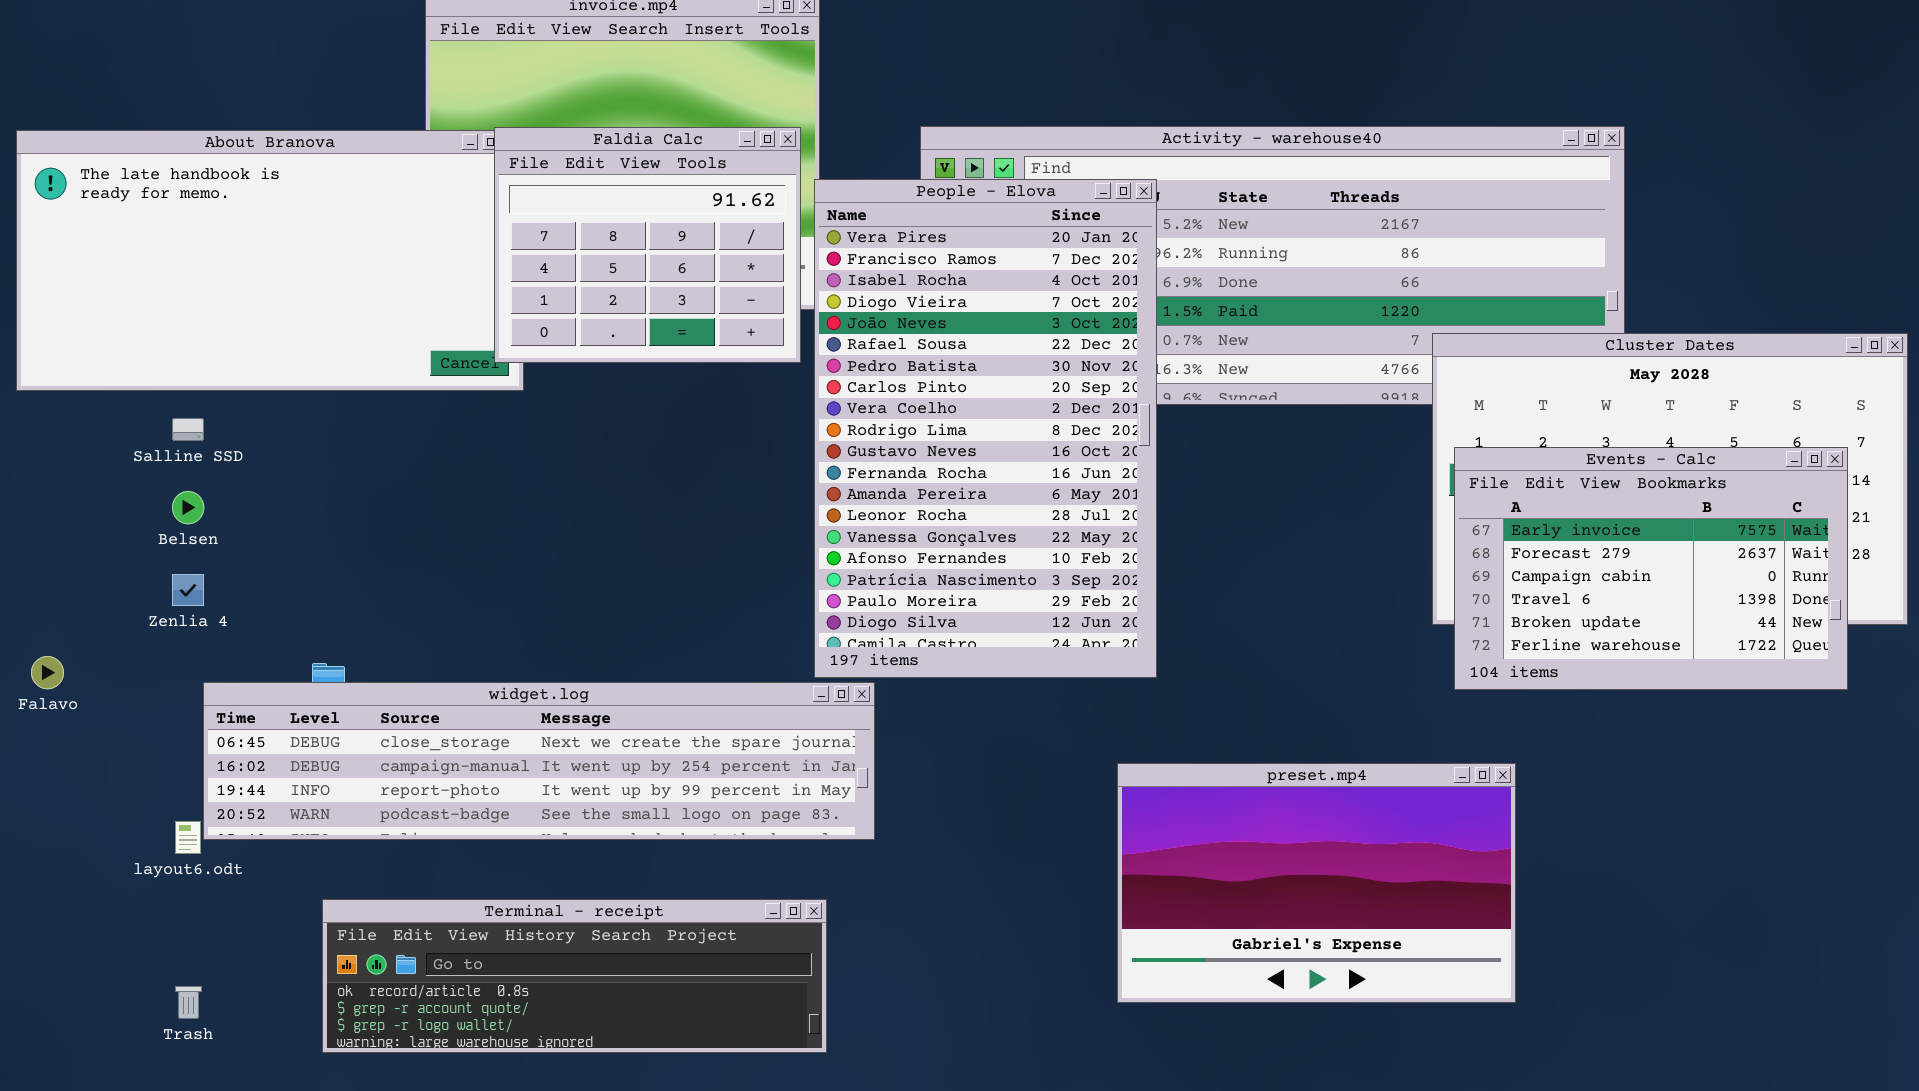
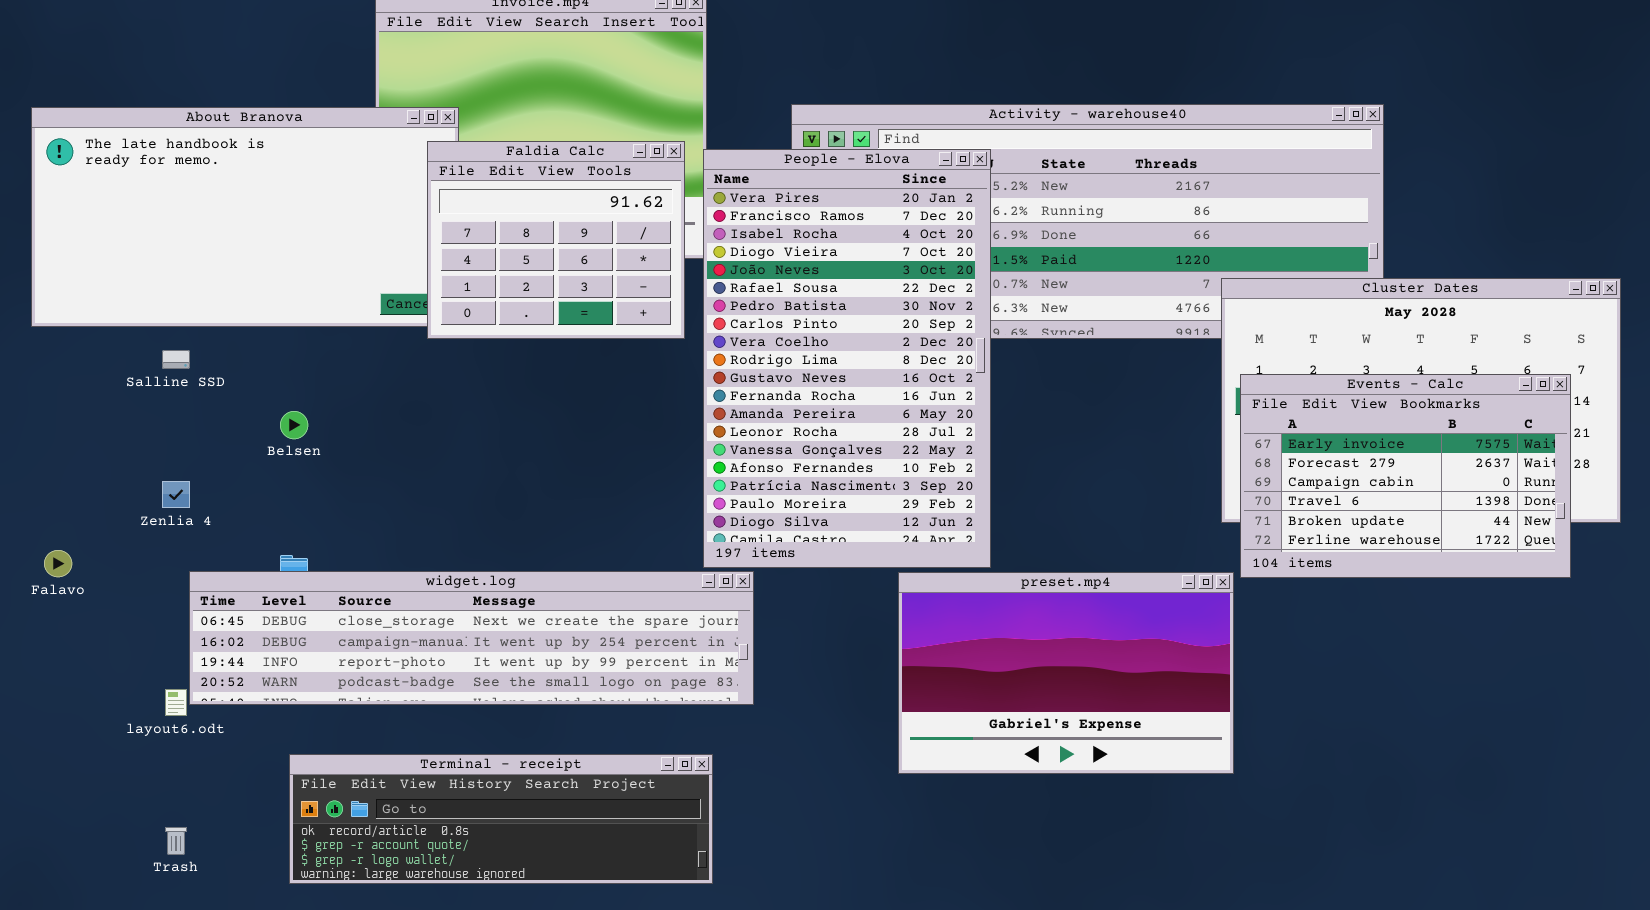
Faldia Calc: [494,127,801,363] -> [427,141,685,339], moved
Belsen: [172,491,204,524] -> [280,411,308,439], moved
preset.mp4: [1117,763,1516,1003] -> [898,572,1234,774], moved

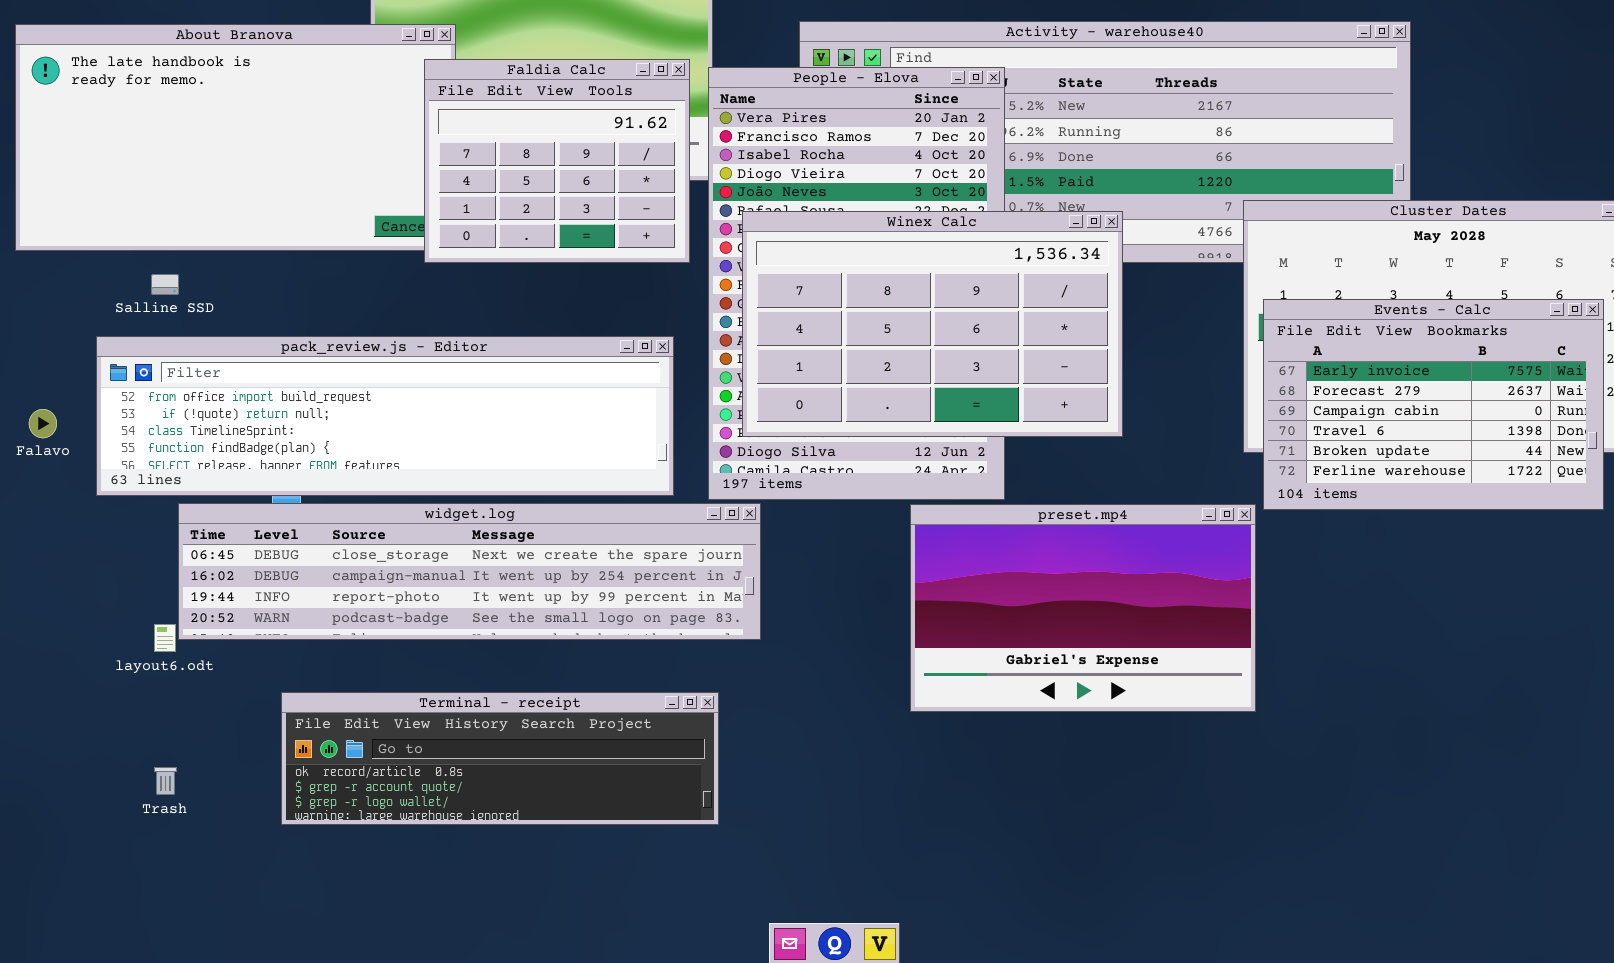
Winex Calc: none -> [742,211,1123,437], opened
pack_review.js - Editor: none -> [96,336,674,496], opened
Falavo: [44,550,72,577] -> [29,409,57,438], moved

